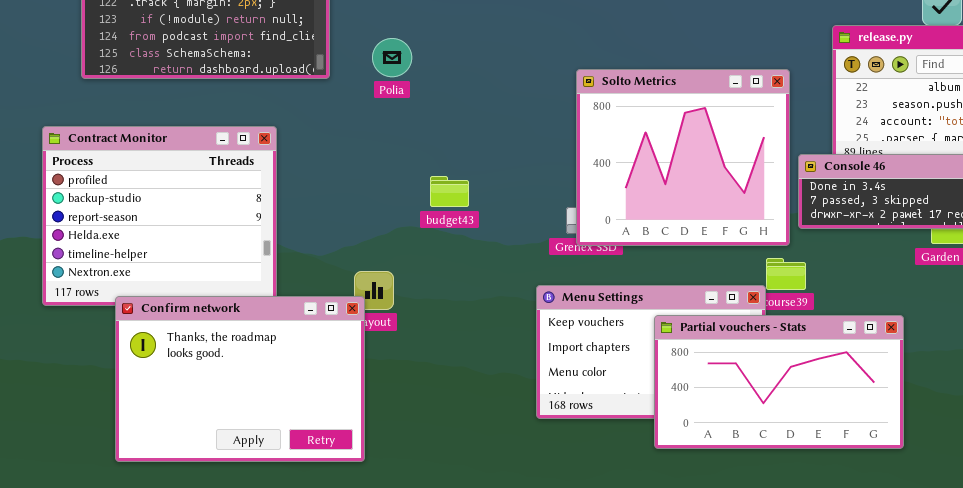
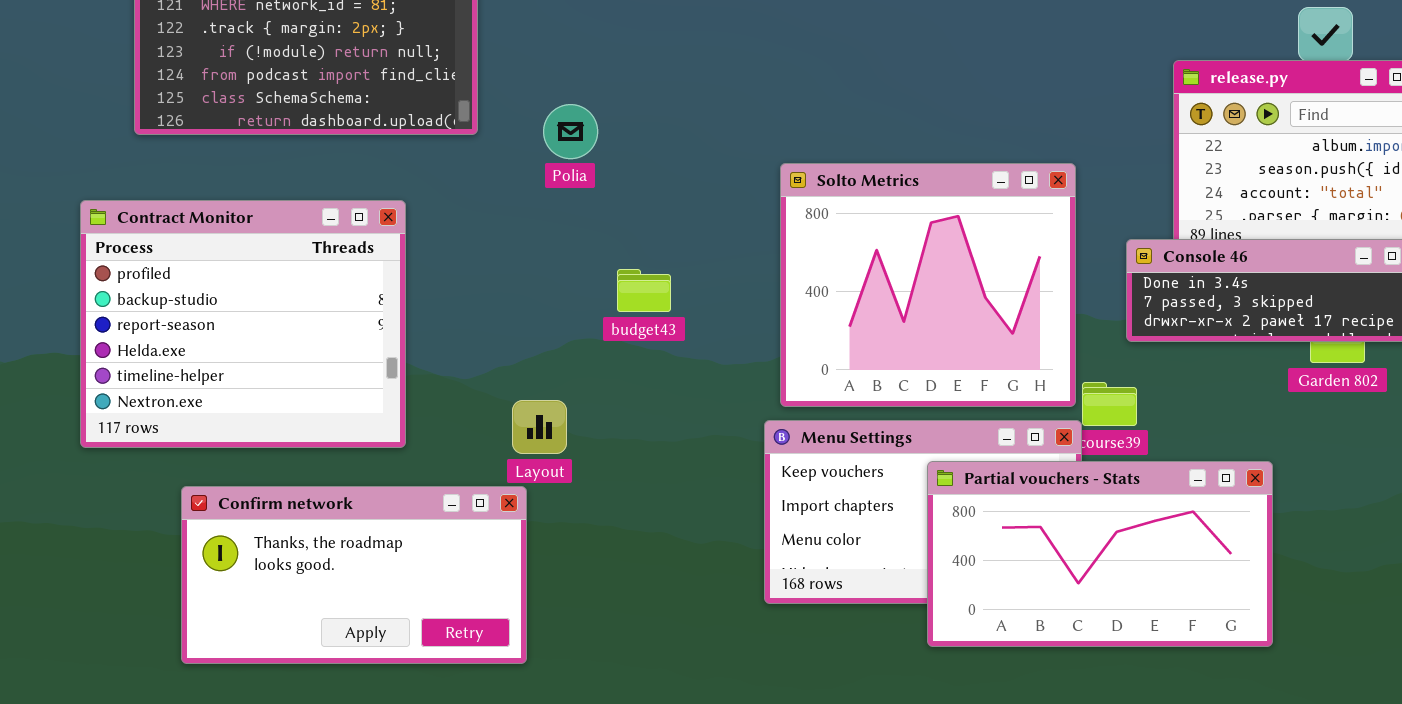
Polia: [372,38,412,77] -> [543,104,598,159], moved
Solto Metrics: [576,69,790,246] -> [780,163,1076,407], moved
Confirm network: [115,296,365,462] -> [181,486,527,664], resized

